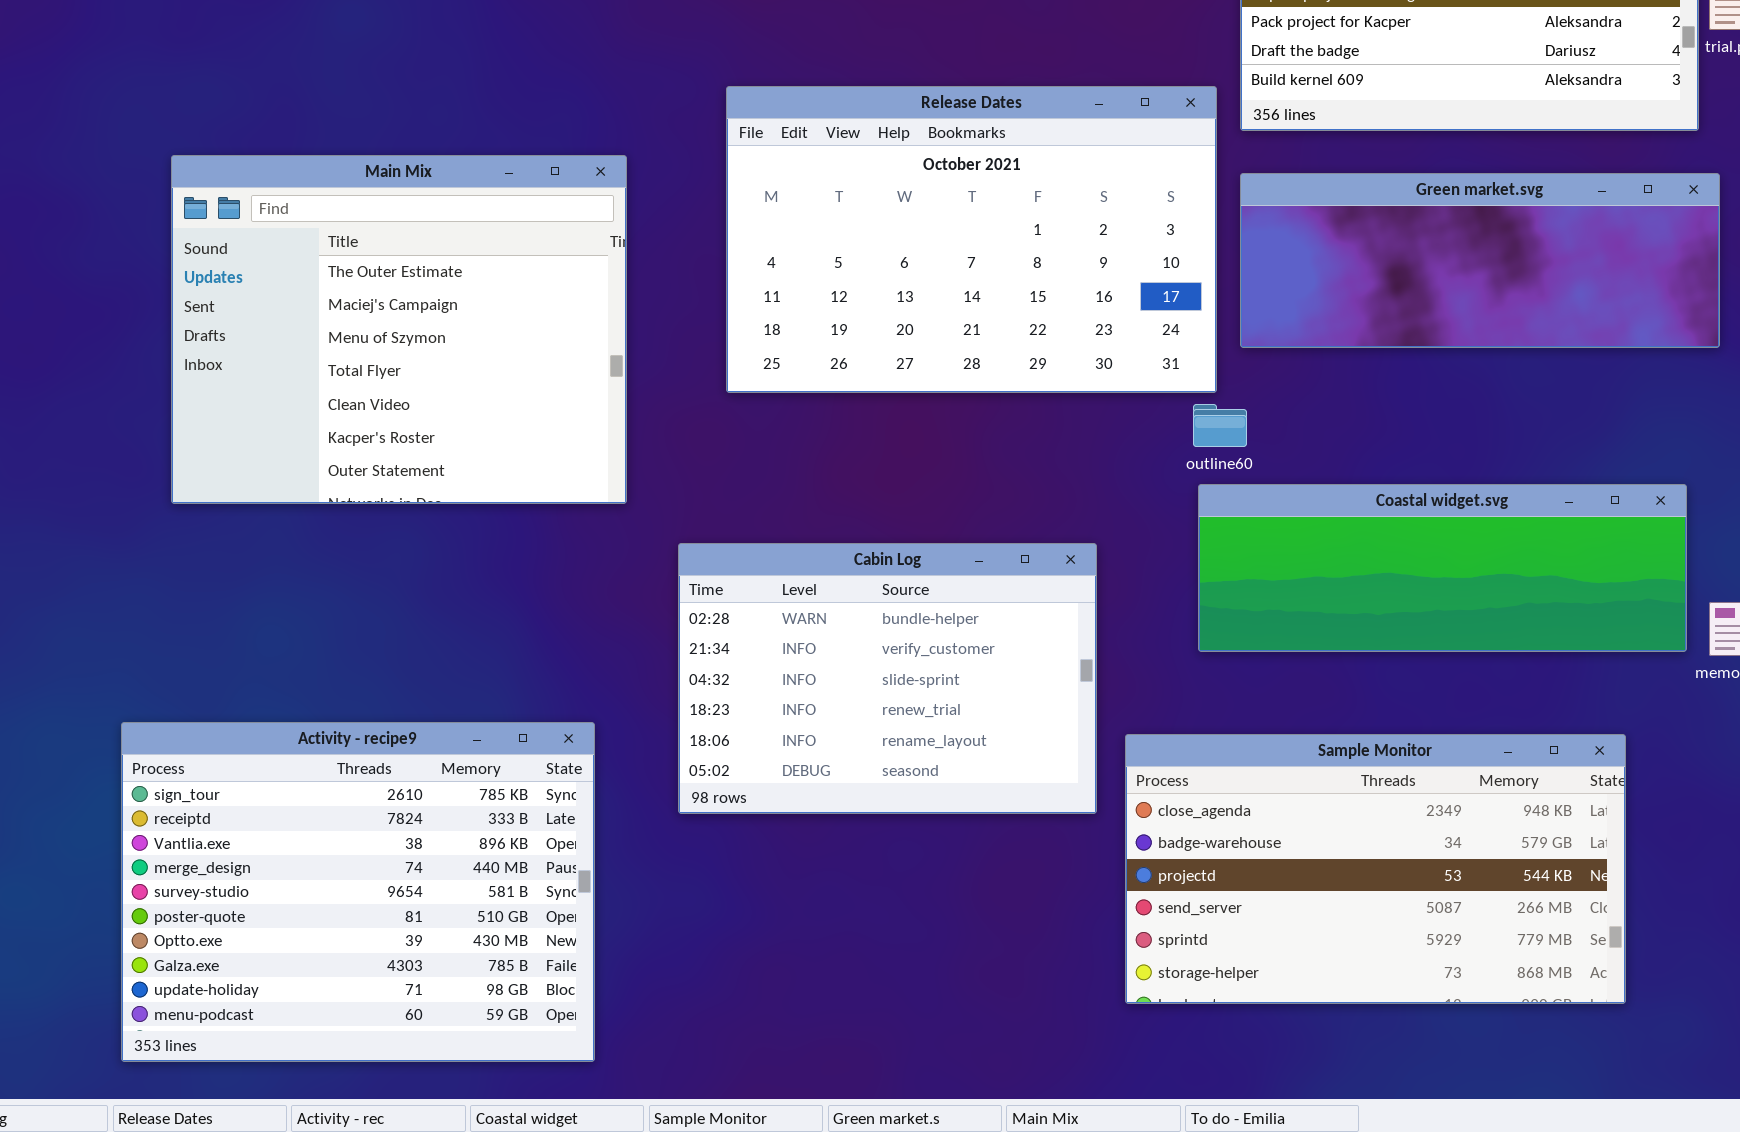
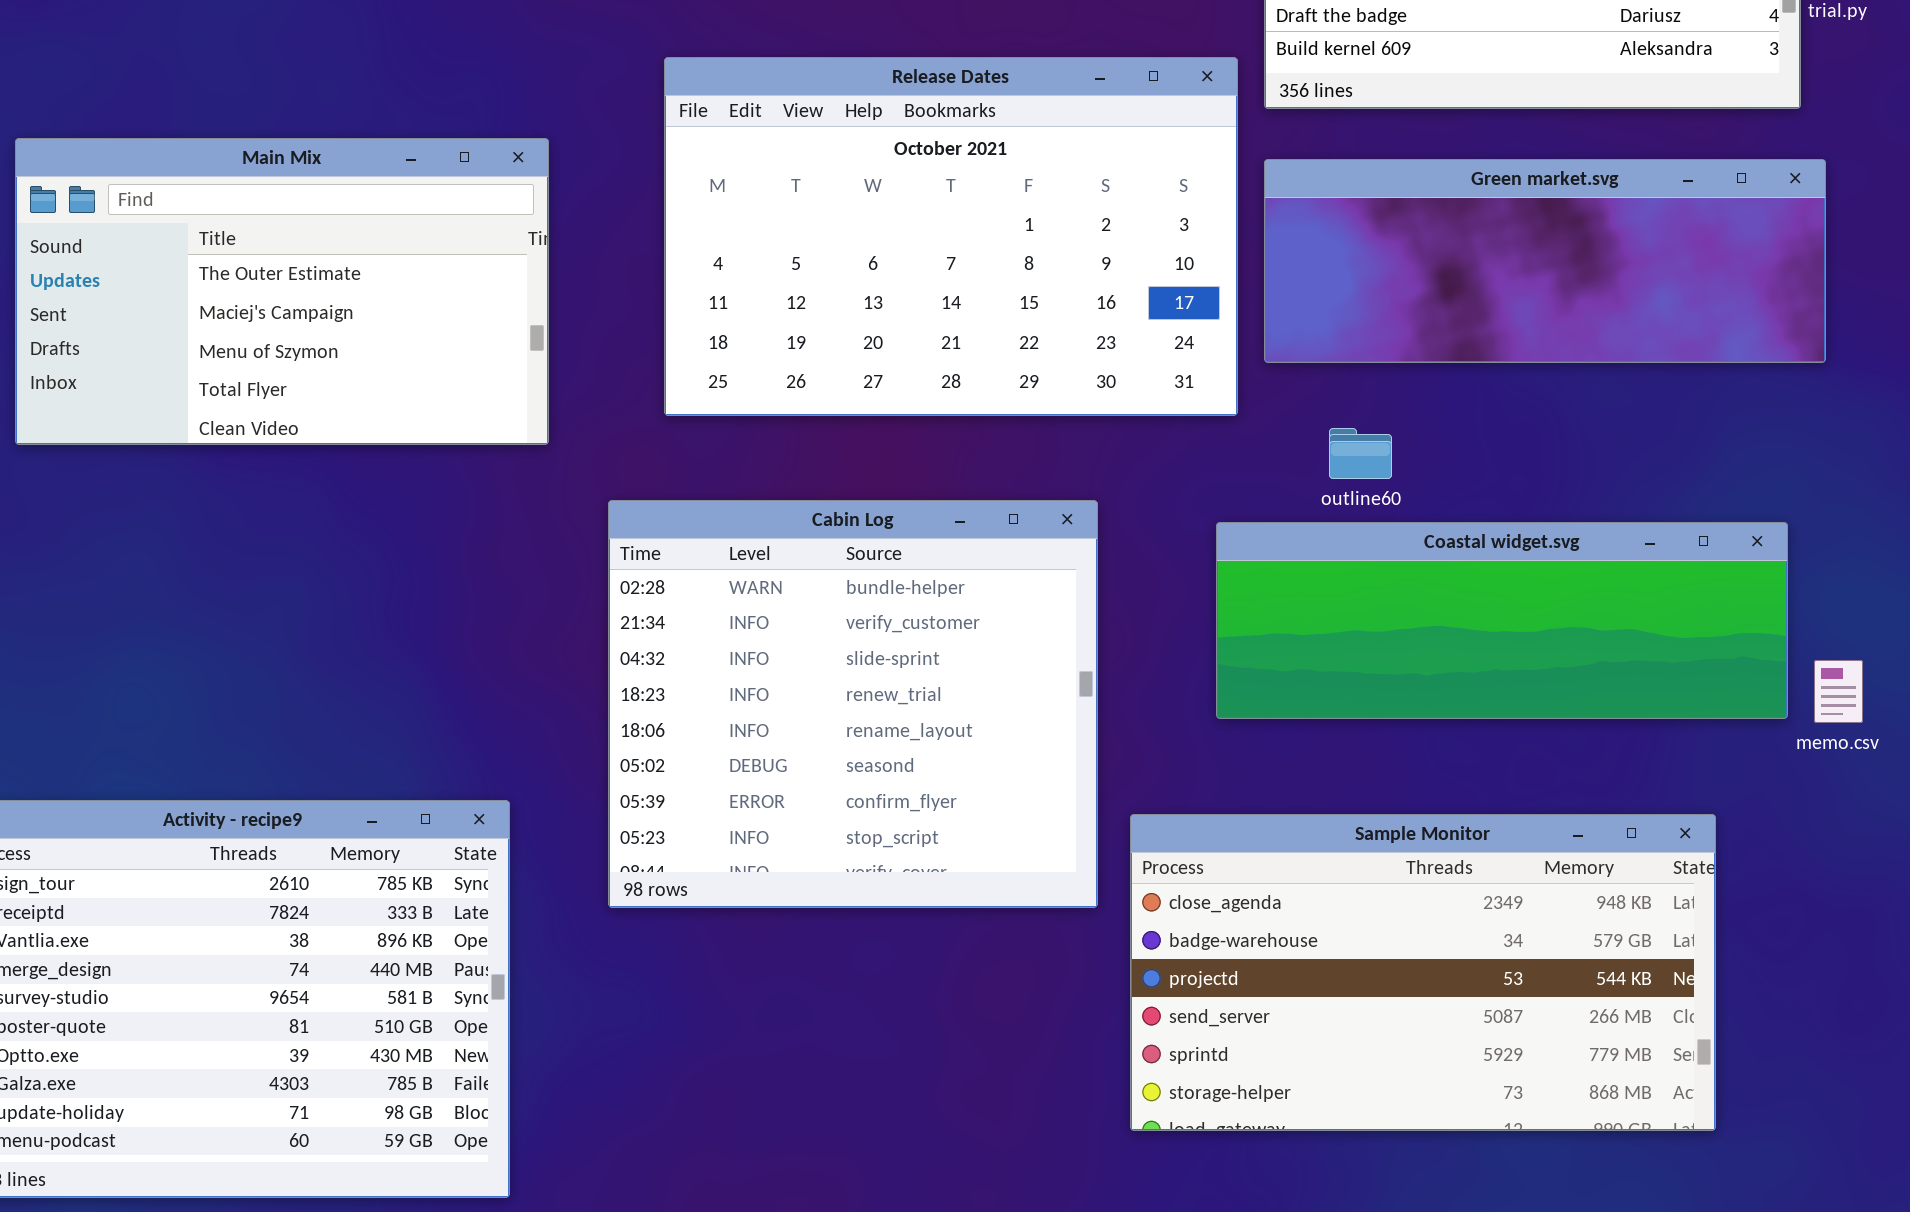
Main Mix: [171,155,627,504] -> [15,138,549,445], resized
outline60: [1193,404,1247,447] -> [1329,428,1392,479], moved
Cabin Log: [678,543,1097,814] -> [608,500,1098,908], resized

